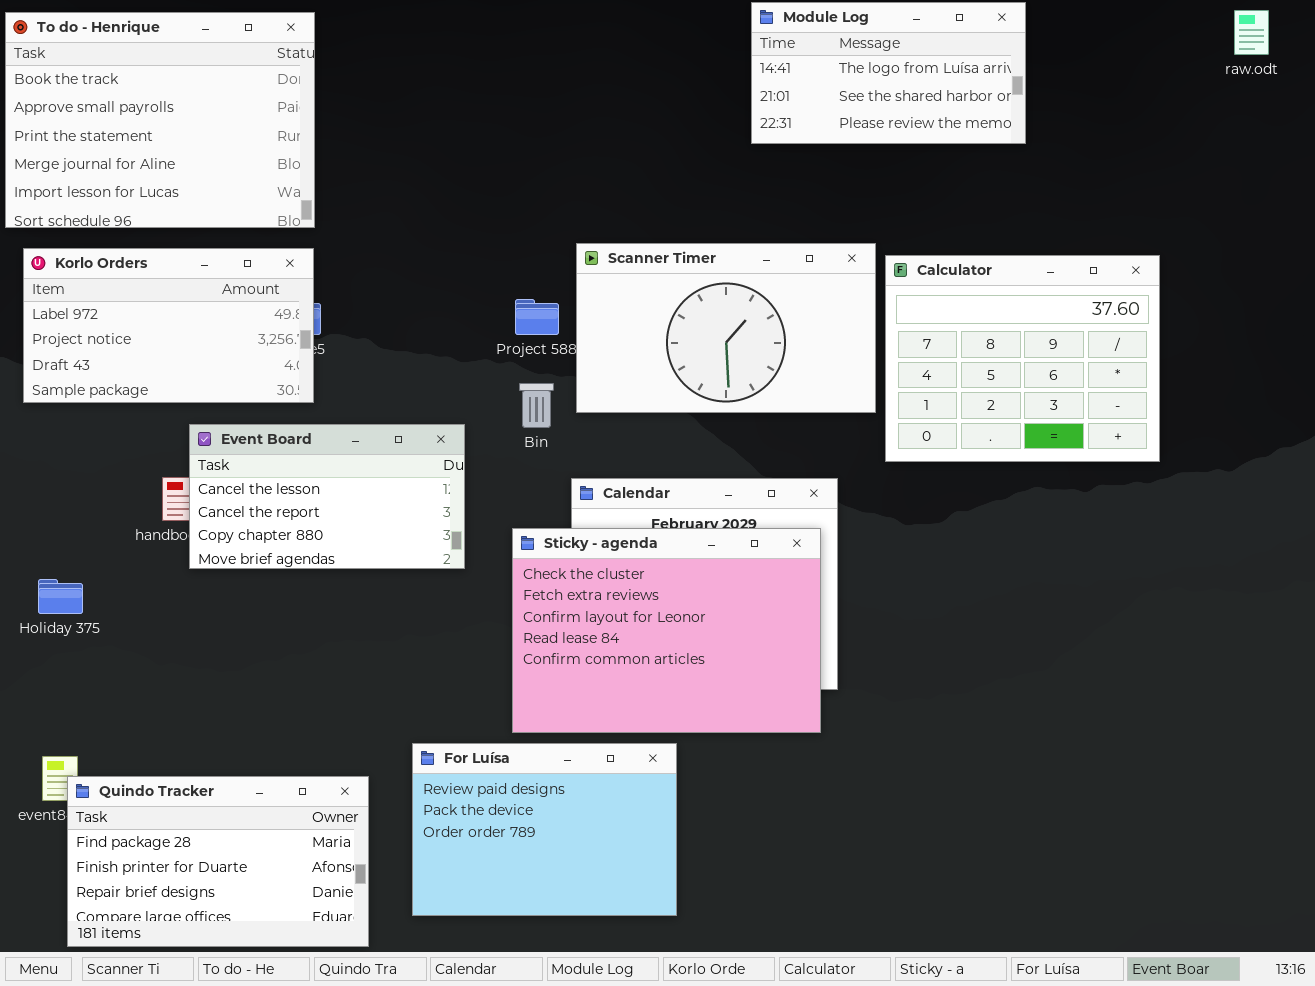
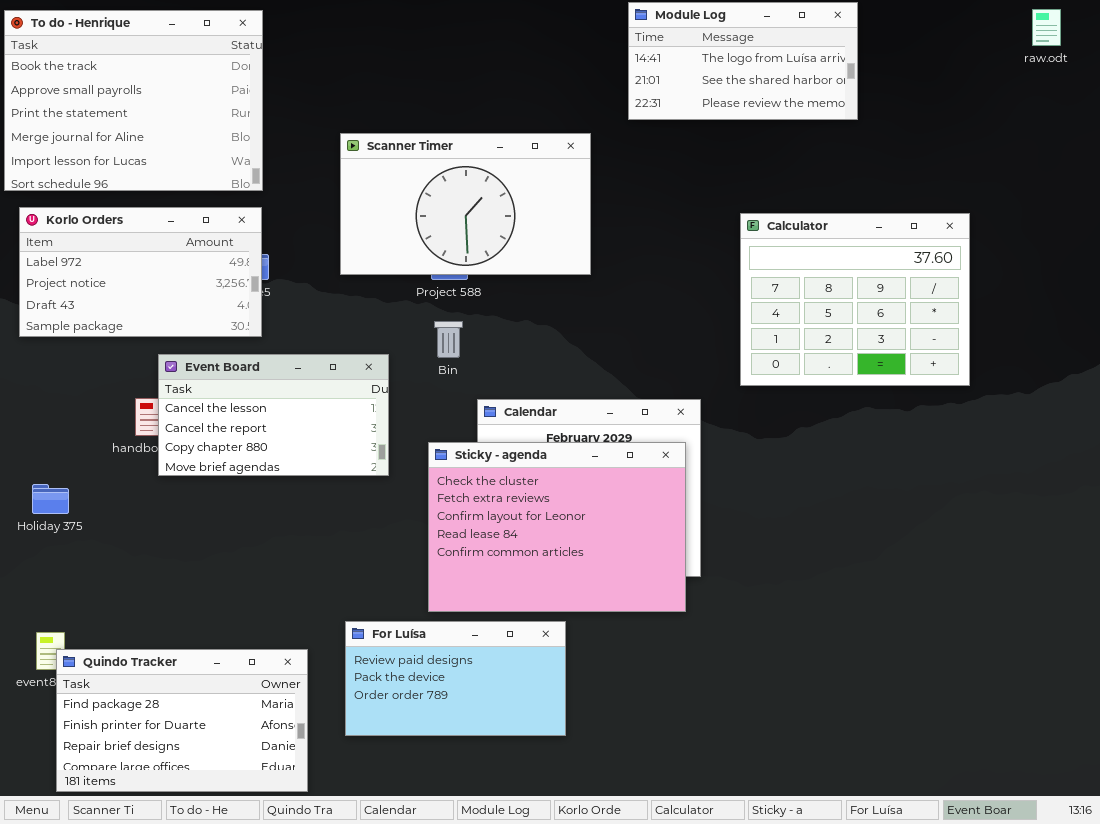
Scanner Timer: [576,243,876,413] -> [340,133,591,275], moved
For Luísa: [412,743,677,916] -> [345,621,566,736], resized

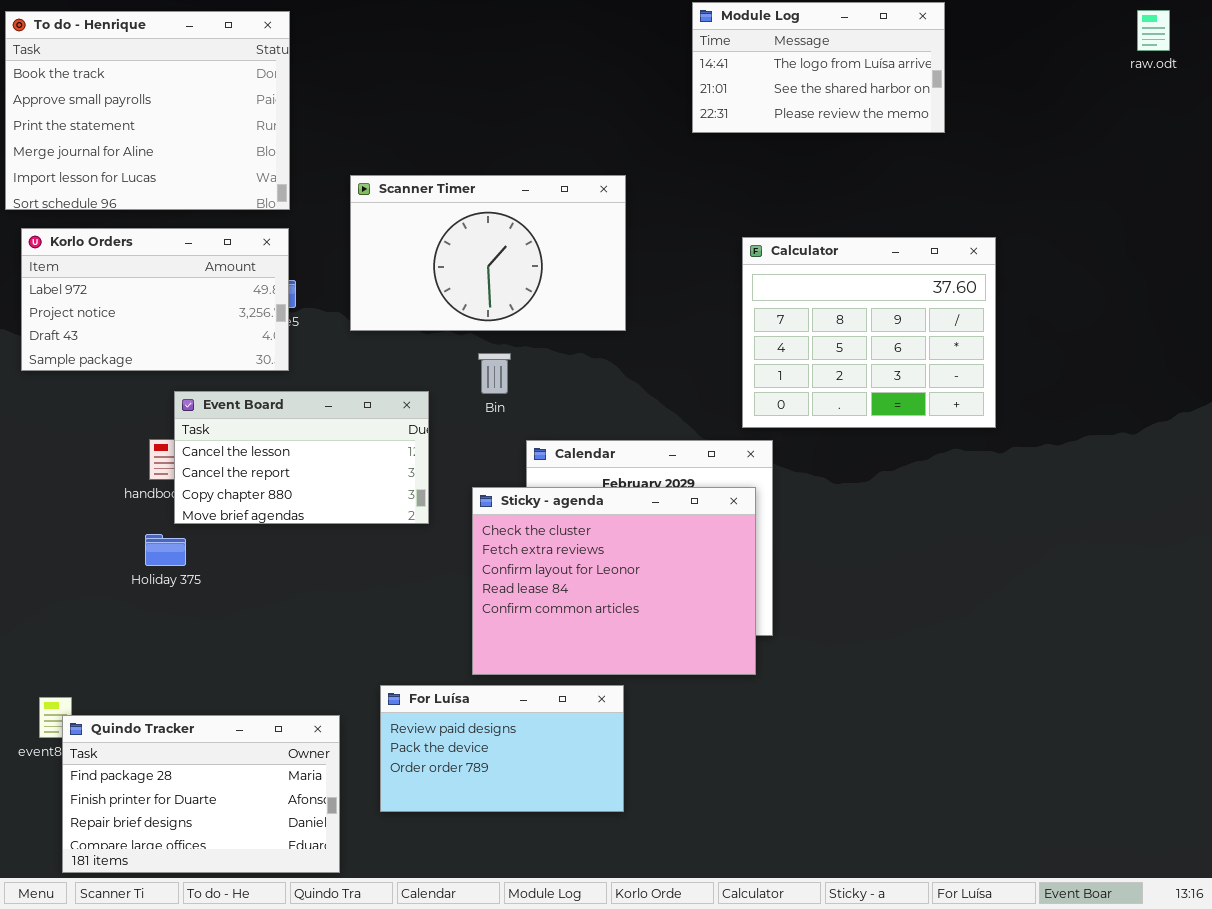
Scanner Timer: [340,133,591,275] -> [350,175,626,331], moved
Calculator: [740,213,970,386] -> [742,237,996,428], moved
Holiday 375: [32,484,69,514] -> [145,534,186,566], moved

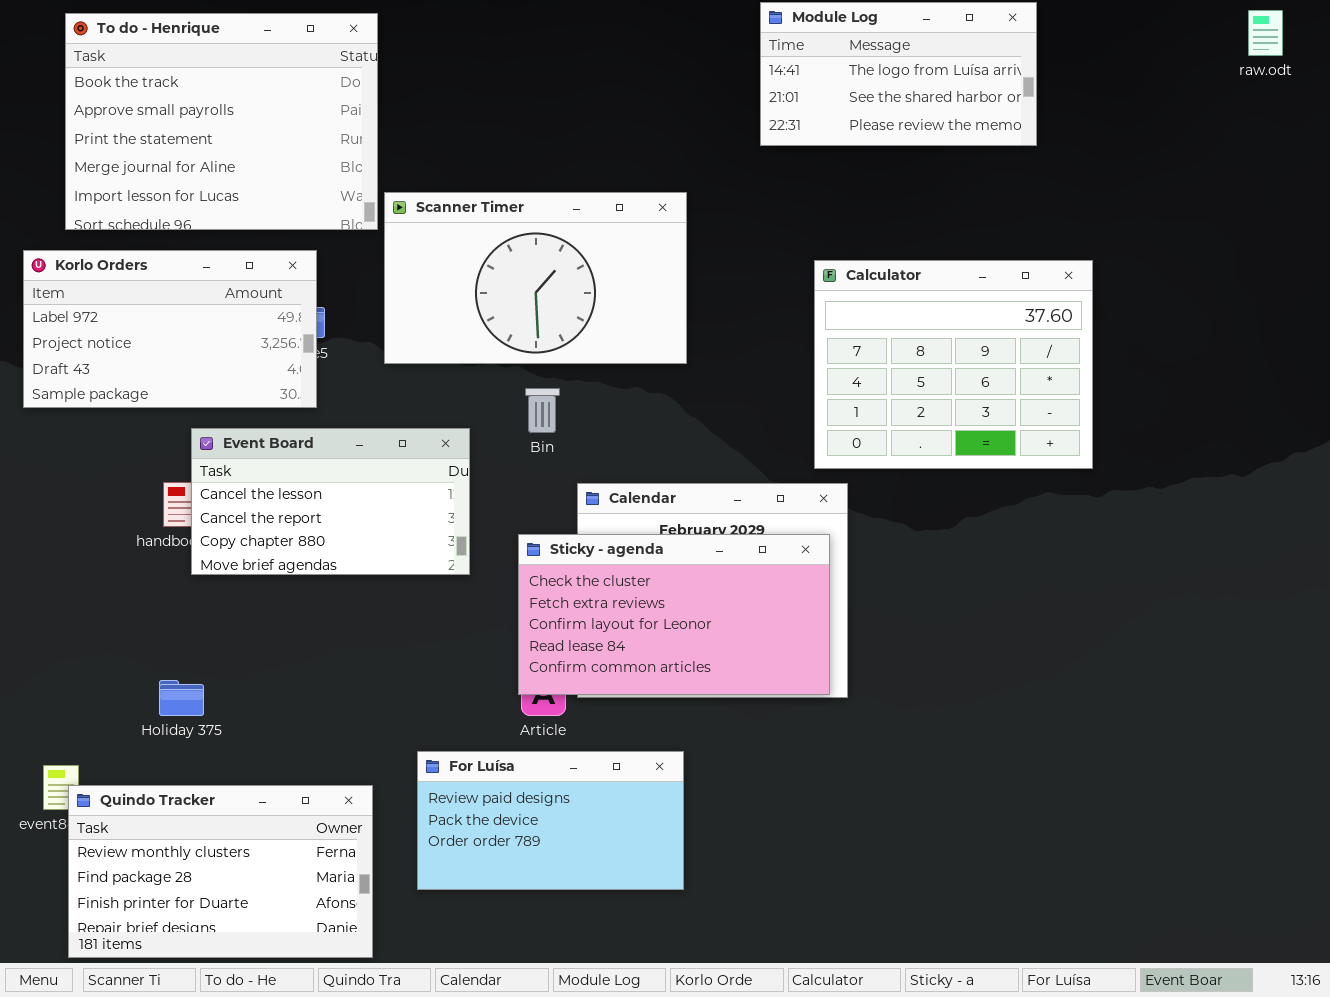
To do - Henrique: [5,11,290,210] -> [65,13,378,230], moved
Sticky - agenda: [472,487,756,675] -> [518,534,830,695], resized
Holiday 375: [145,534,186,566] -> [159,680,204,716], moved
Quindo Tracker: [62,715,340,873] -> [68,785,373,958], scrolled up 1 row

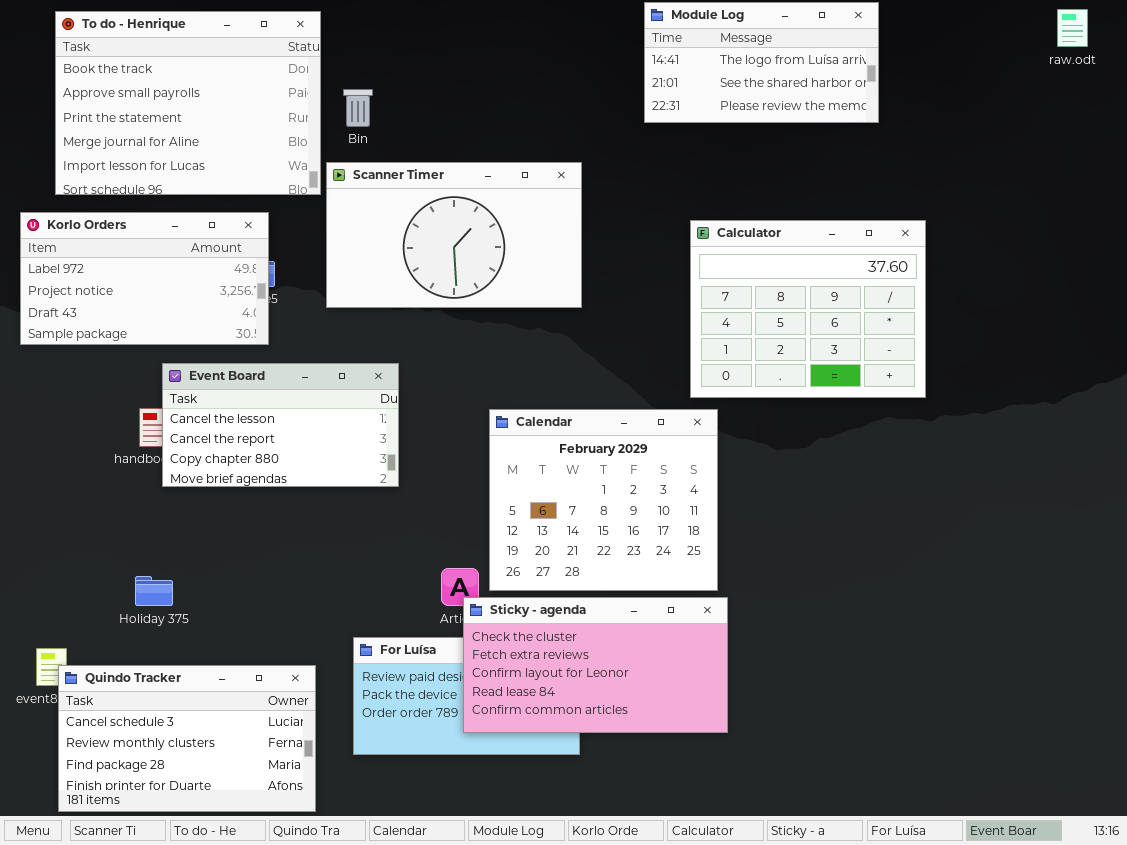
Bin: [525,388,560,433] -> [343,89,373,127], moved
Sticky - agenda: [518,534,830,695] -> [463,597,728,733], moved
Quindo Tracker: [68,785,373,958] -> [58,665,316,812], scrolled up 1 row

